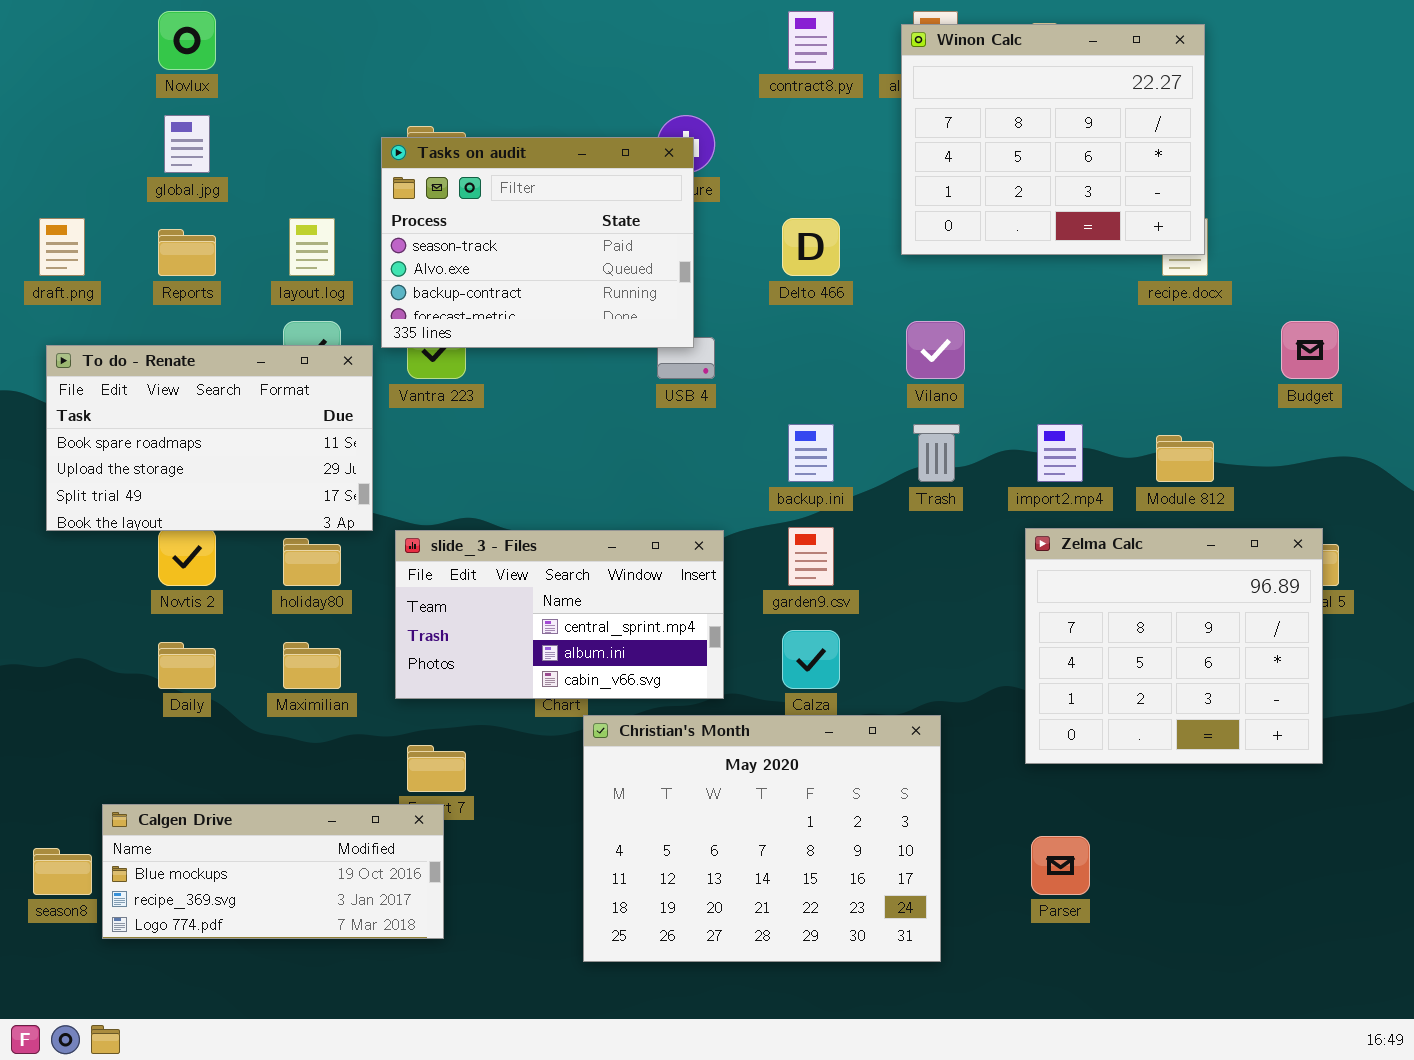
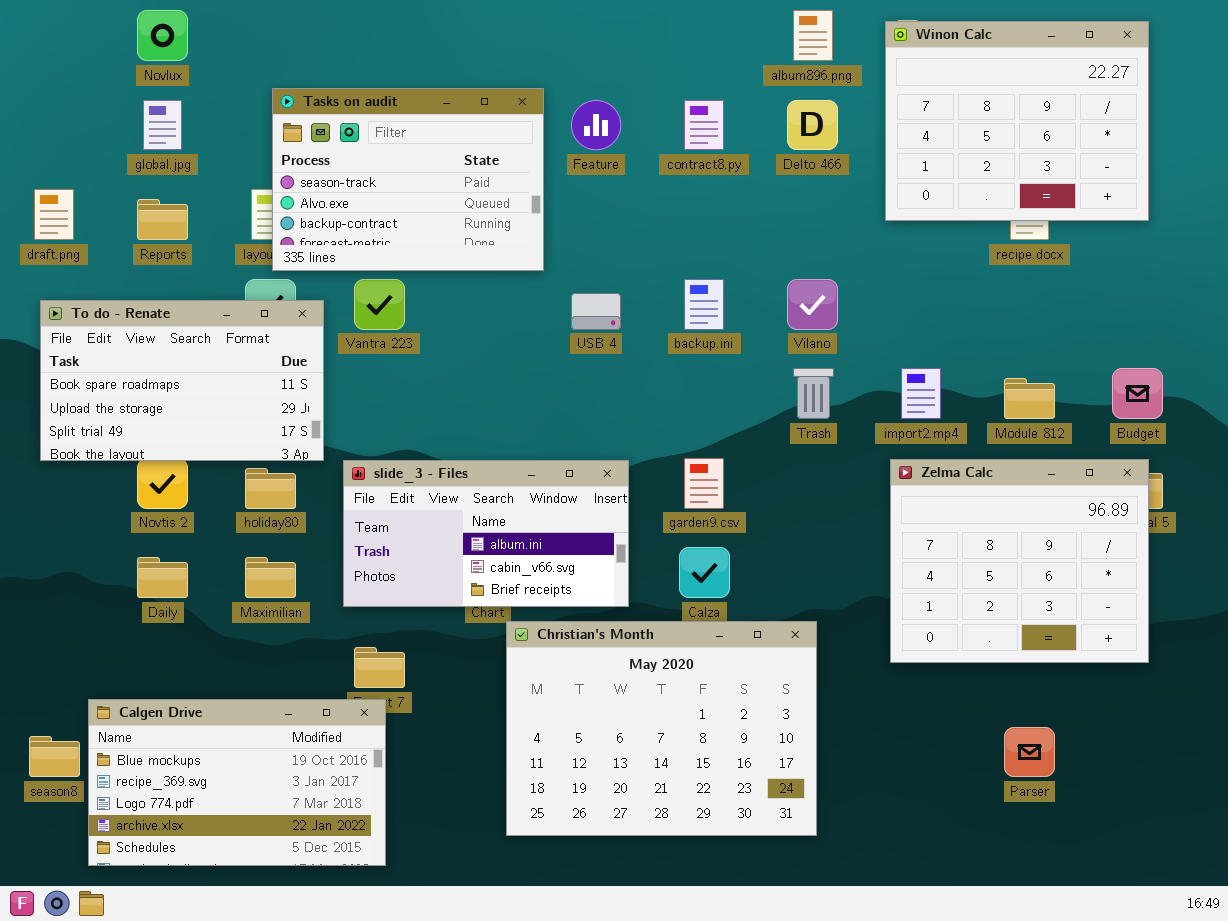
contract8.py: [788,11,834,70] -> [684,100,724,150], moved
Winon Calc: [901,24,1205,255] -> [885,21,1149,221], moved
Tasks on audit: [381,137,694,348] -> [272,88,544,271], moved
Delto 466: [782,218,840,276] -> [787,100,838,150], moved
Budget: [1281,321,1339,379] -> [1112,368,1163,419], moved
backup.ini: [788,424,834,482] -> [684,279,724,330], moved
slide_3 - Files: [395,530,724,699] -> [343,460,629,607], scrolled down 1 row
Calgen Drive: [102,804,444,939] -> [88,699,386,866], resized
Parser: [1031,836,1090,895] -> [1004,727,1055,777], moved

